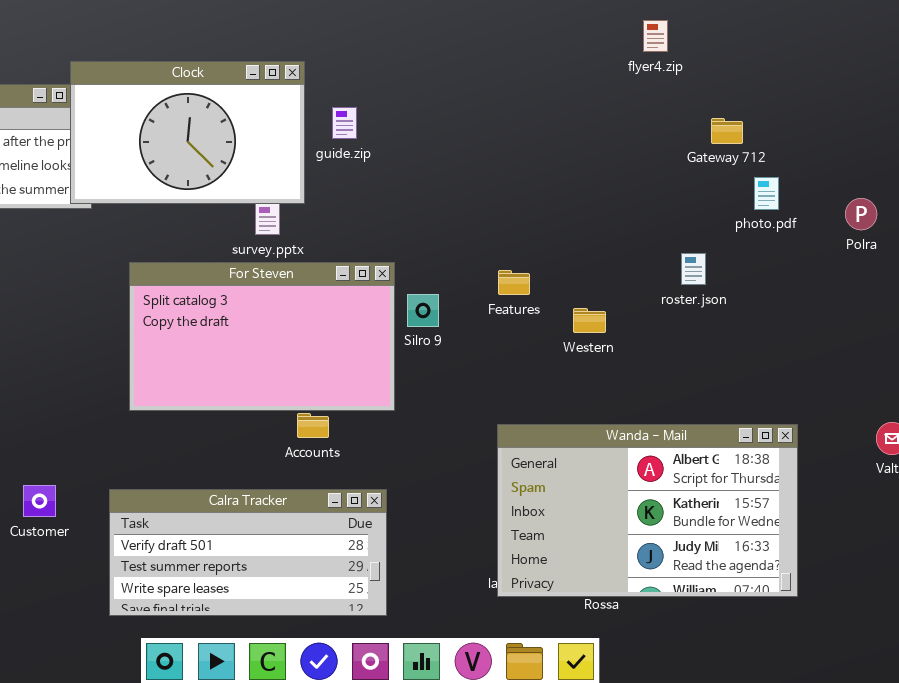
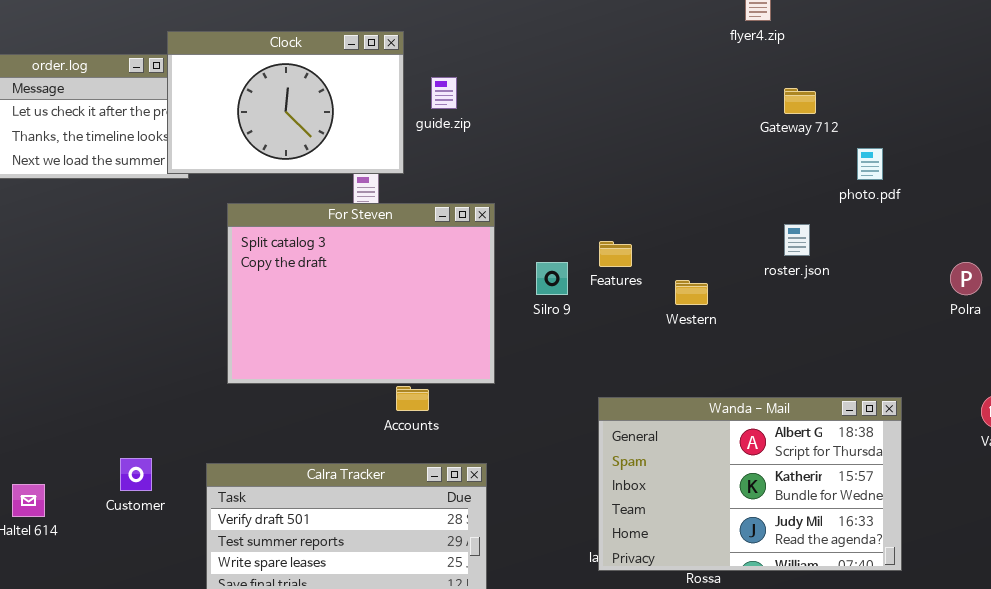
Gateway 712: [711,118,743,144] -> [784,88,816,114], moved
Polra: [845,198,877,230] -> [950,262,982,295], moved
For Steven: [129,262,395,411] -> [227,203,495,384], resized
Silro 9: [407,294,439,327] -> [536,262,568,295], moved

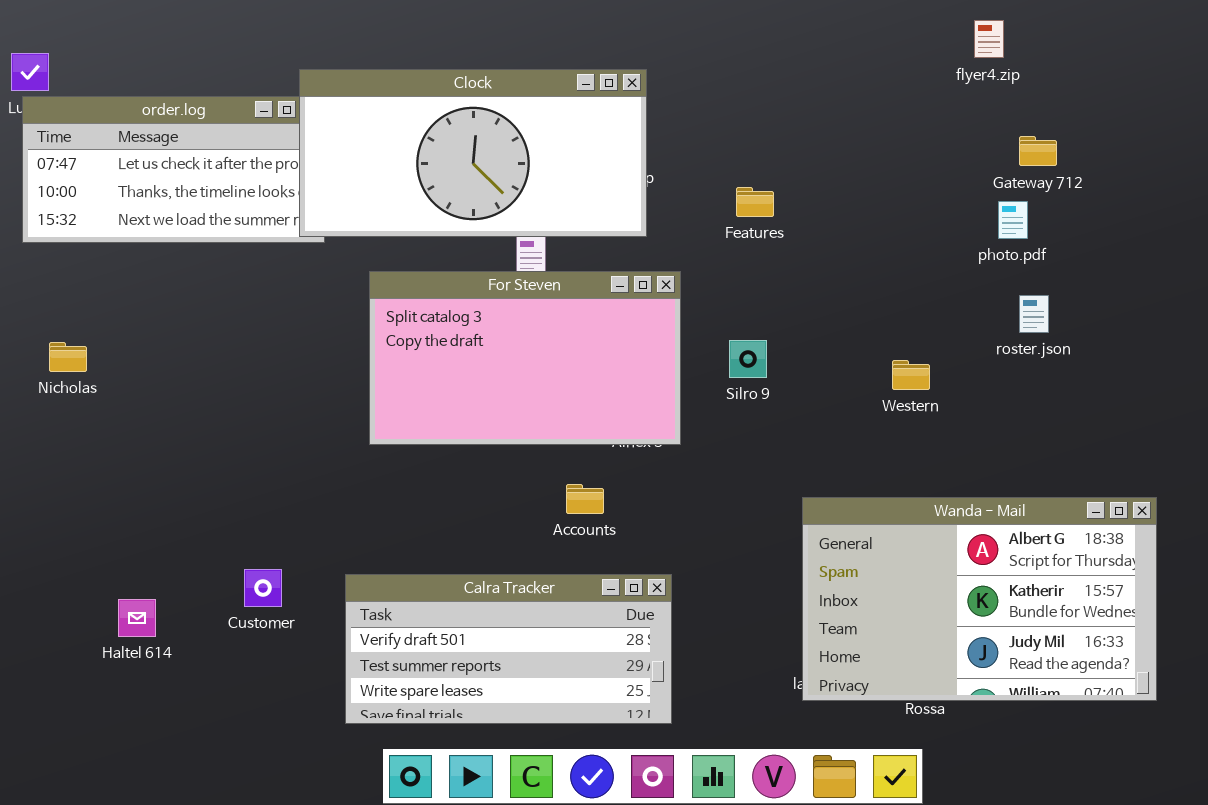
Clock: [167,31,404,174] -> [299,69,647,237], resized
photo.pdf: [857,148,883,180] -> [998,201,1028,239], moved
For Steven: [227,203,495,384] -> [369,271,681,445], resized
Features: [599,241,632,267] -> [736,187,774,217], moved

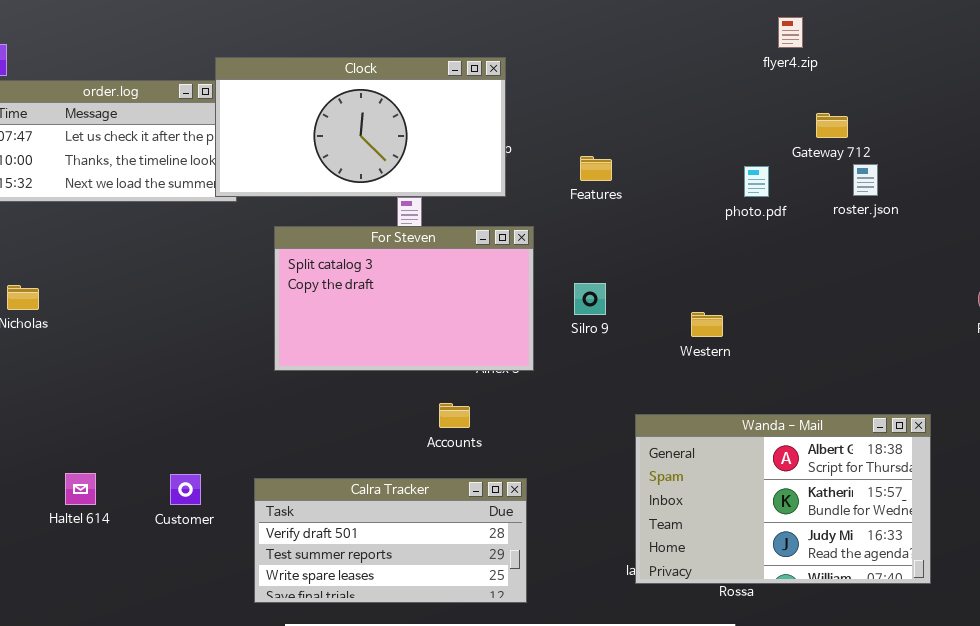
photo.pdf: [998,201,1028,239] -> [744,166,769,197], moved
roster.json: [1019,295,1049,333] -> [853,164,878,196], moved
Western: [892,360,930,390] -> [691,312,723,337], moved
Haltel 614: [118,599,156,637] -> [65,473,96,505], moved

